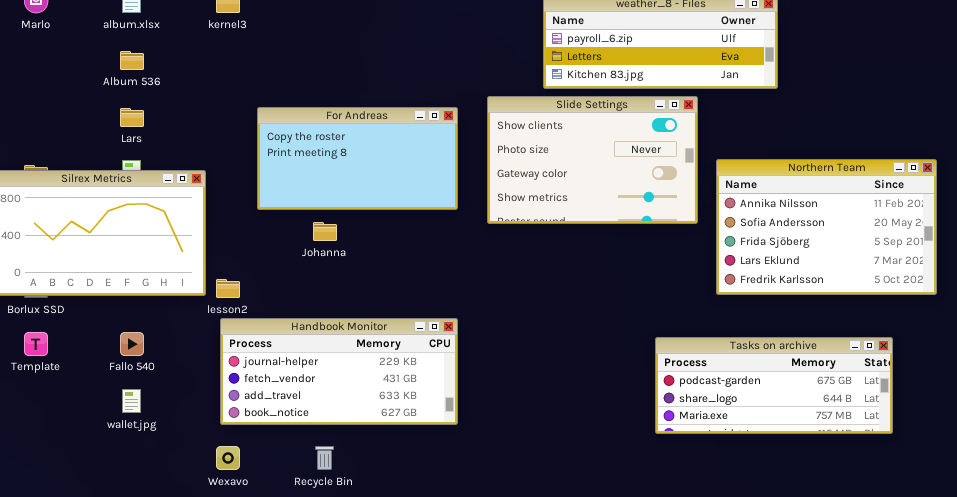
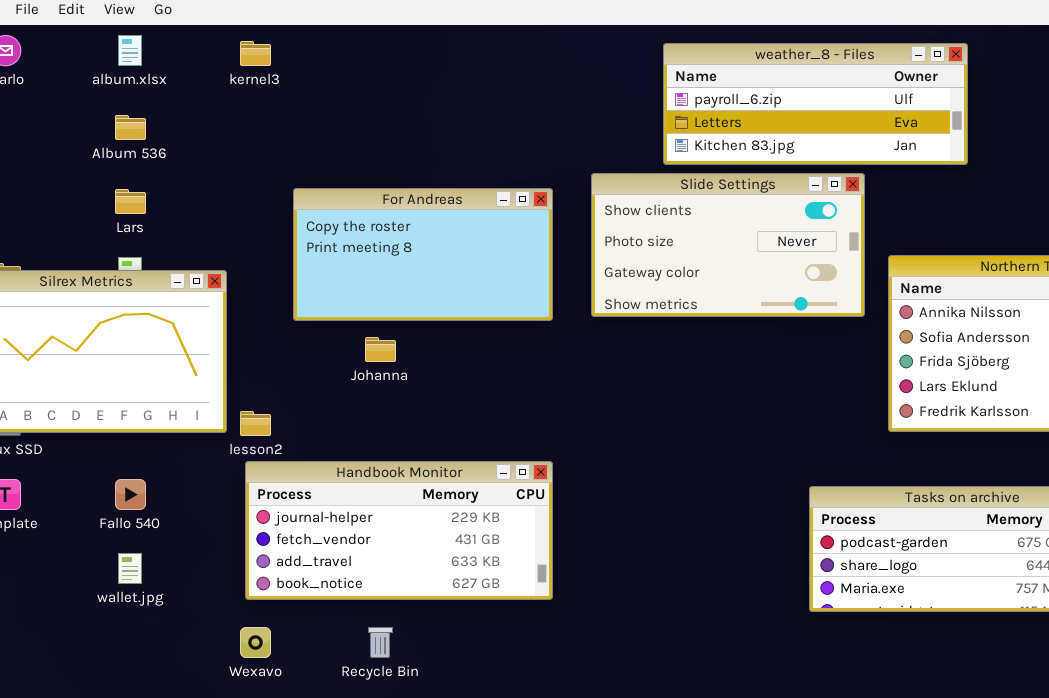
Slide Settings: [487,96,698,224] -> [591,173,865,317], resized

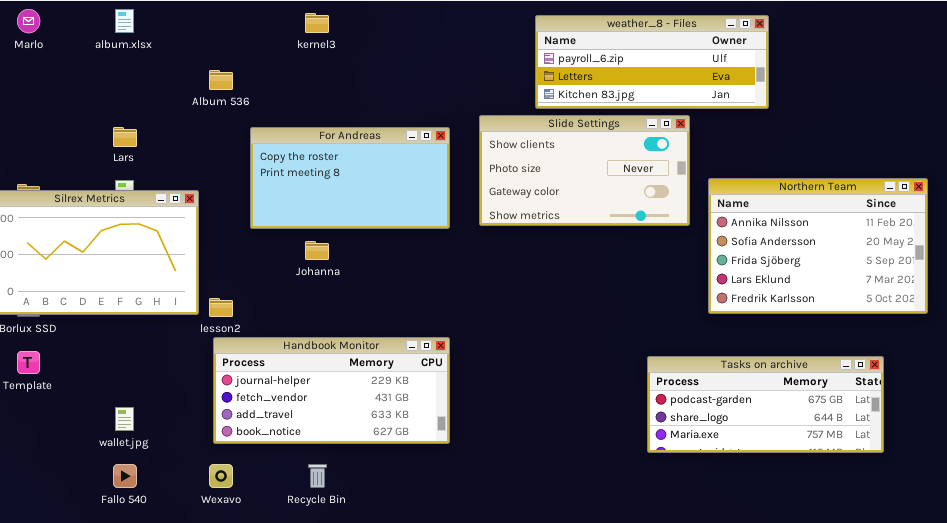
kernel3: [240,41,271,66] -> [305,13,329,33], moved
Album 536: [115,115,146,140] -> [209,70,233,90], moved
Fallo 540: [115,479,146,510] -> [113,464,137,488], moved

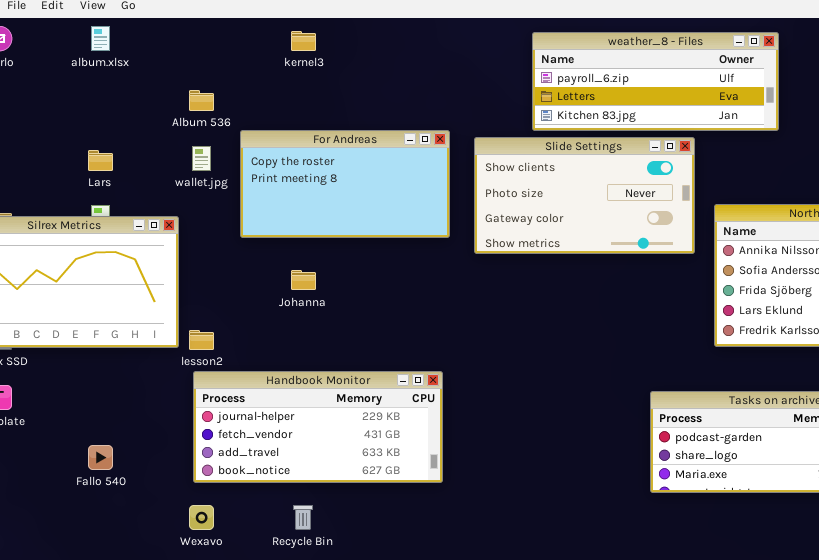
For Andreas: [250,127,450,229] -> [240,130,450,238], moved
wallet.jpg: [115,407,134,431] -> [192,146,211,171], moved
Fallo 540: [113,464,137,488] -> [88,445,113,470], moved

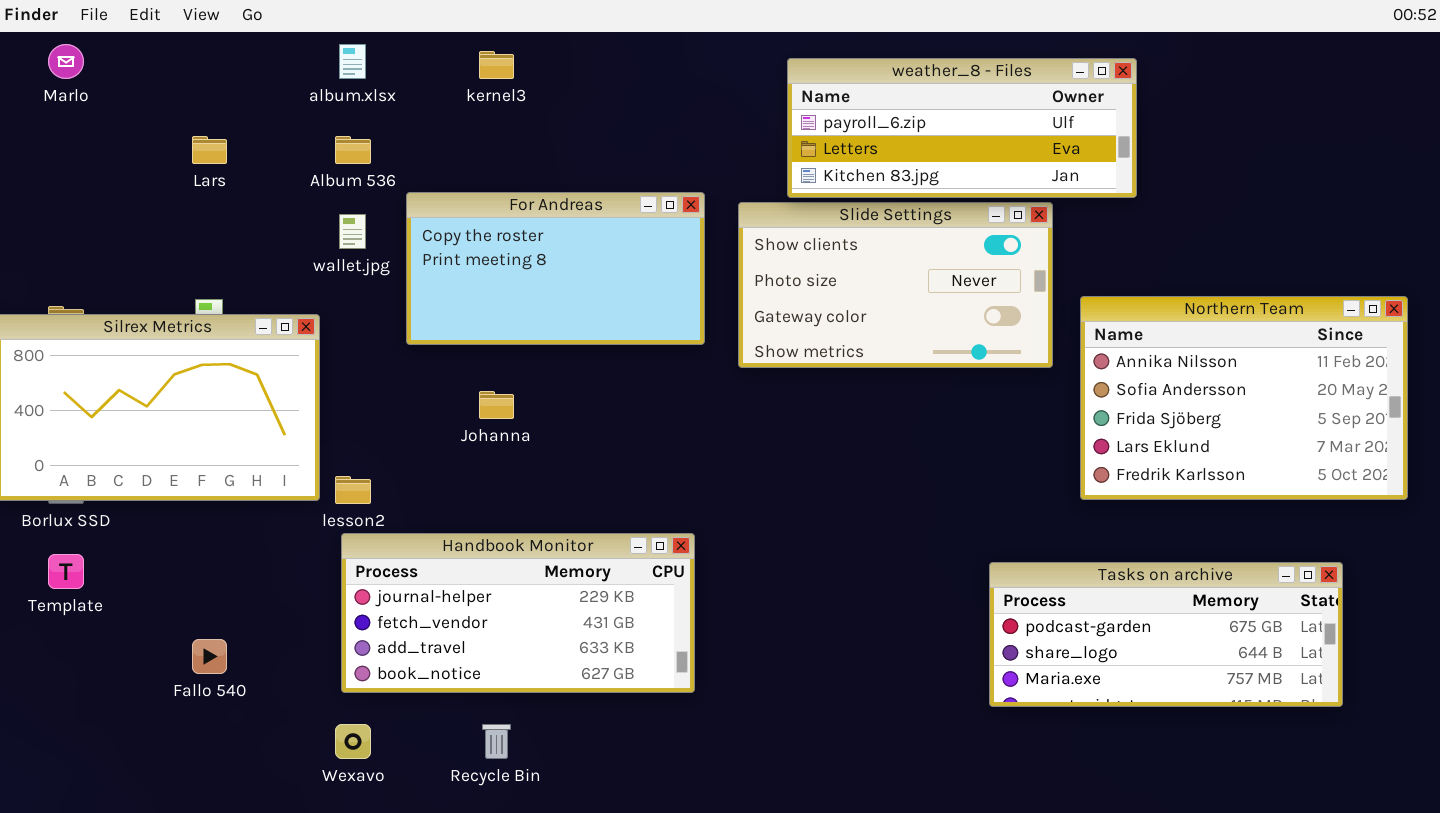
album.xlsx: [91,26,110,51] -> [339,44,366,79], moved
weather_8 - Files: [532,32,779,131] -> [787,58,1137,198], moved
Lars: [88,150,113,171] -> [192,136,227,164], moved

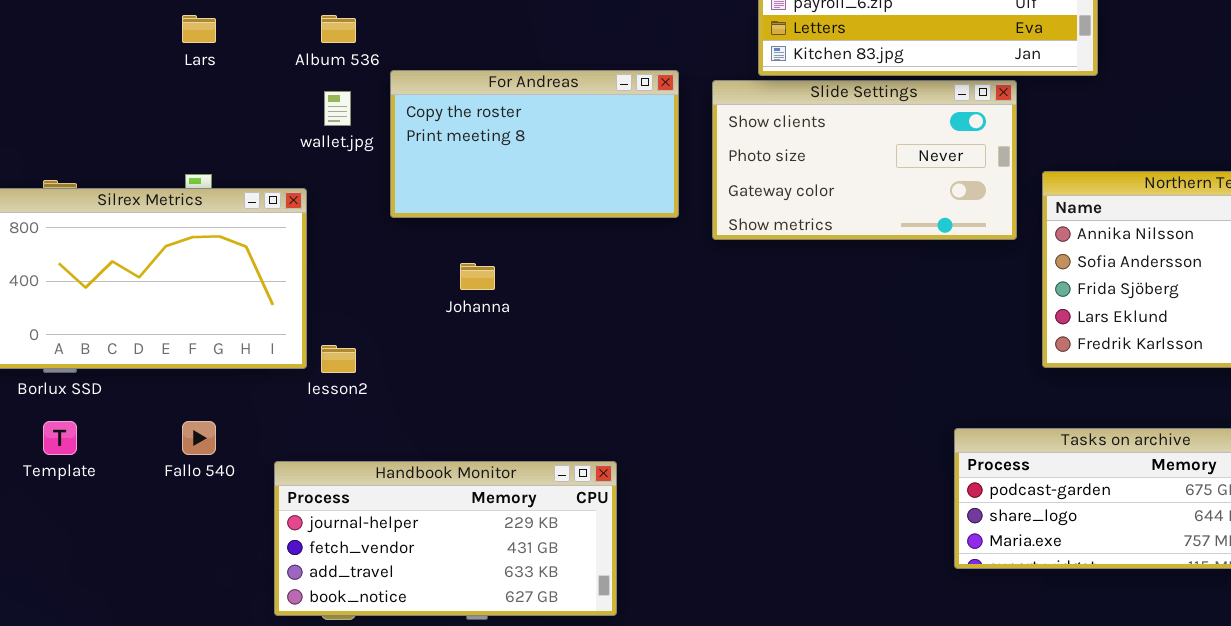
Handbook Monitor: [341,533,695,693] -> [274,461,617,616], moved
Fallo 540: [192,639,227,674] -> [182,421,216,455], moved

